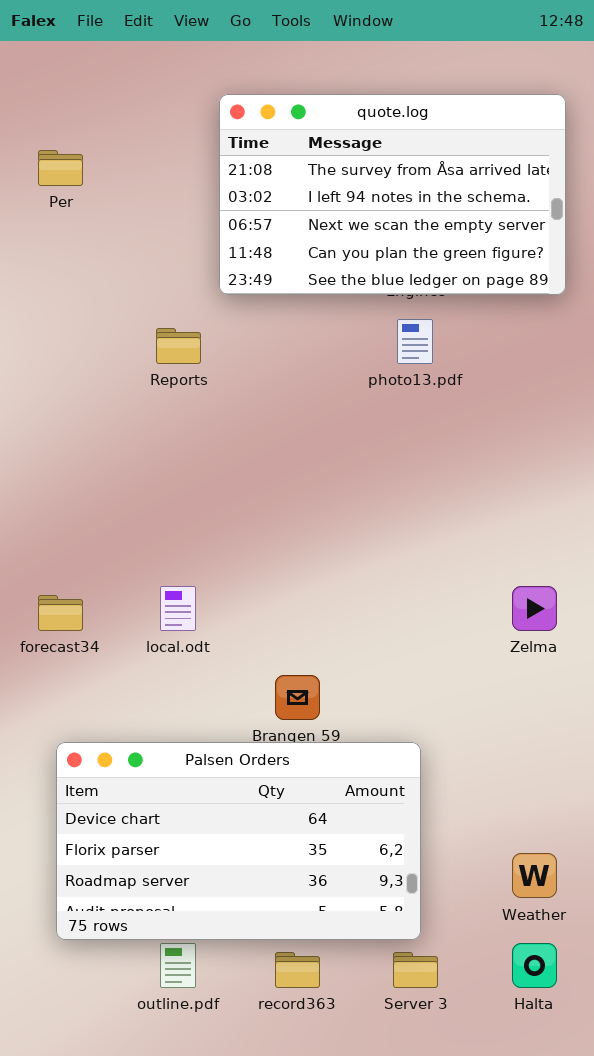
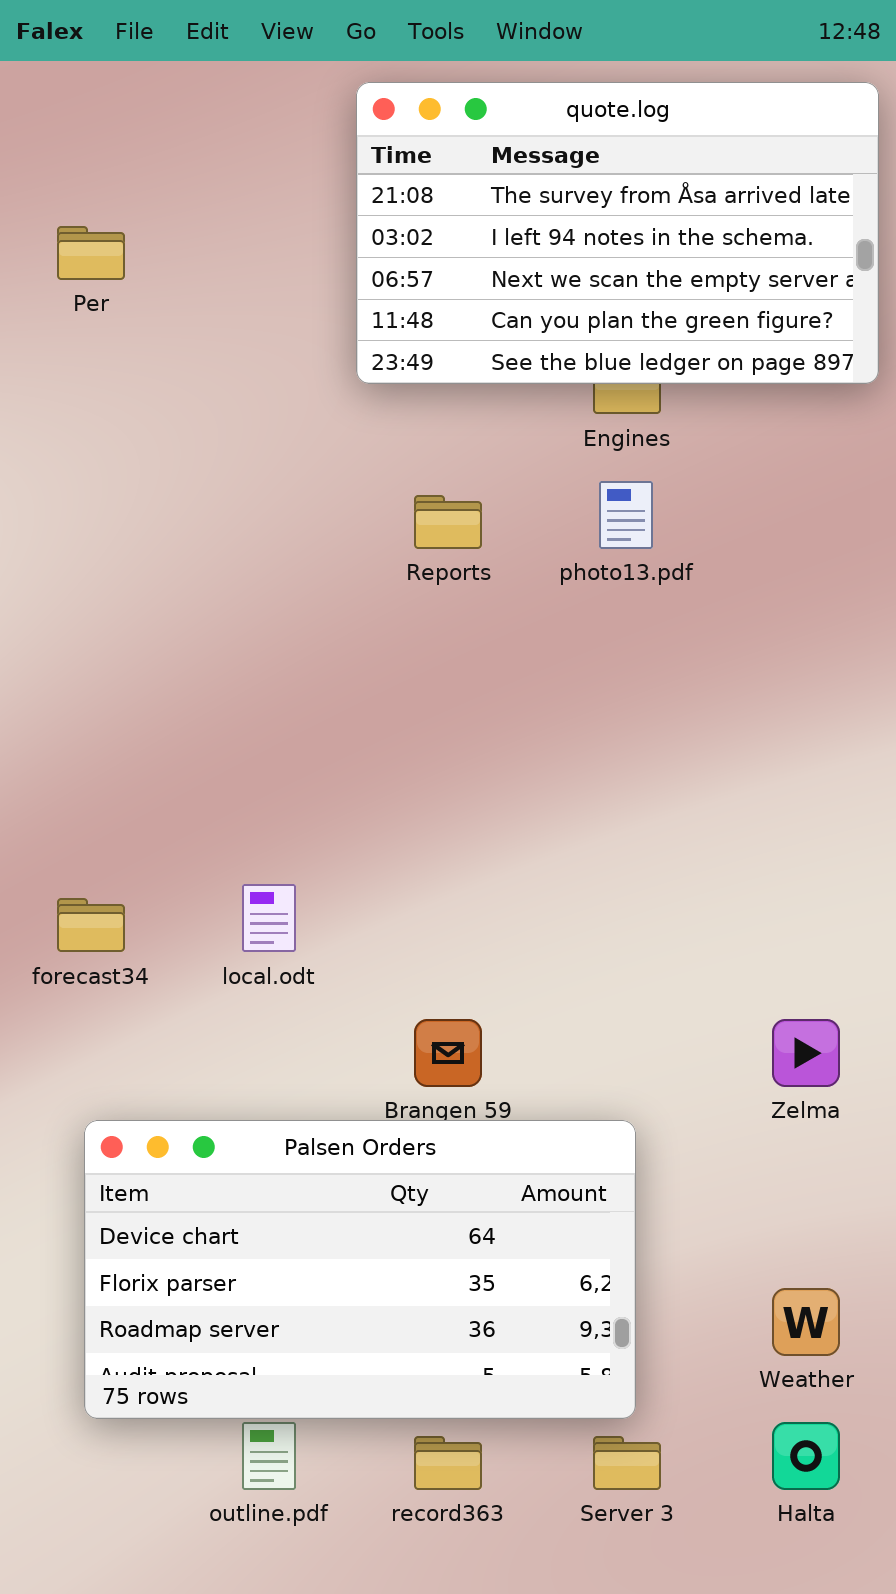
quote.log: [219,94,566,295] -> [356,82,879,384], moved
Reports: [156,328,201,364] -> [414,495,482,549], moved
Zelma: [512,586,557,631] -> [772,1019,840,1087], moved

